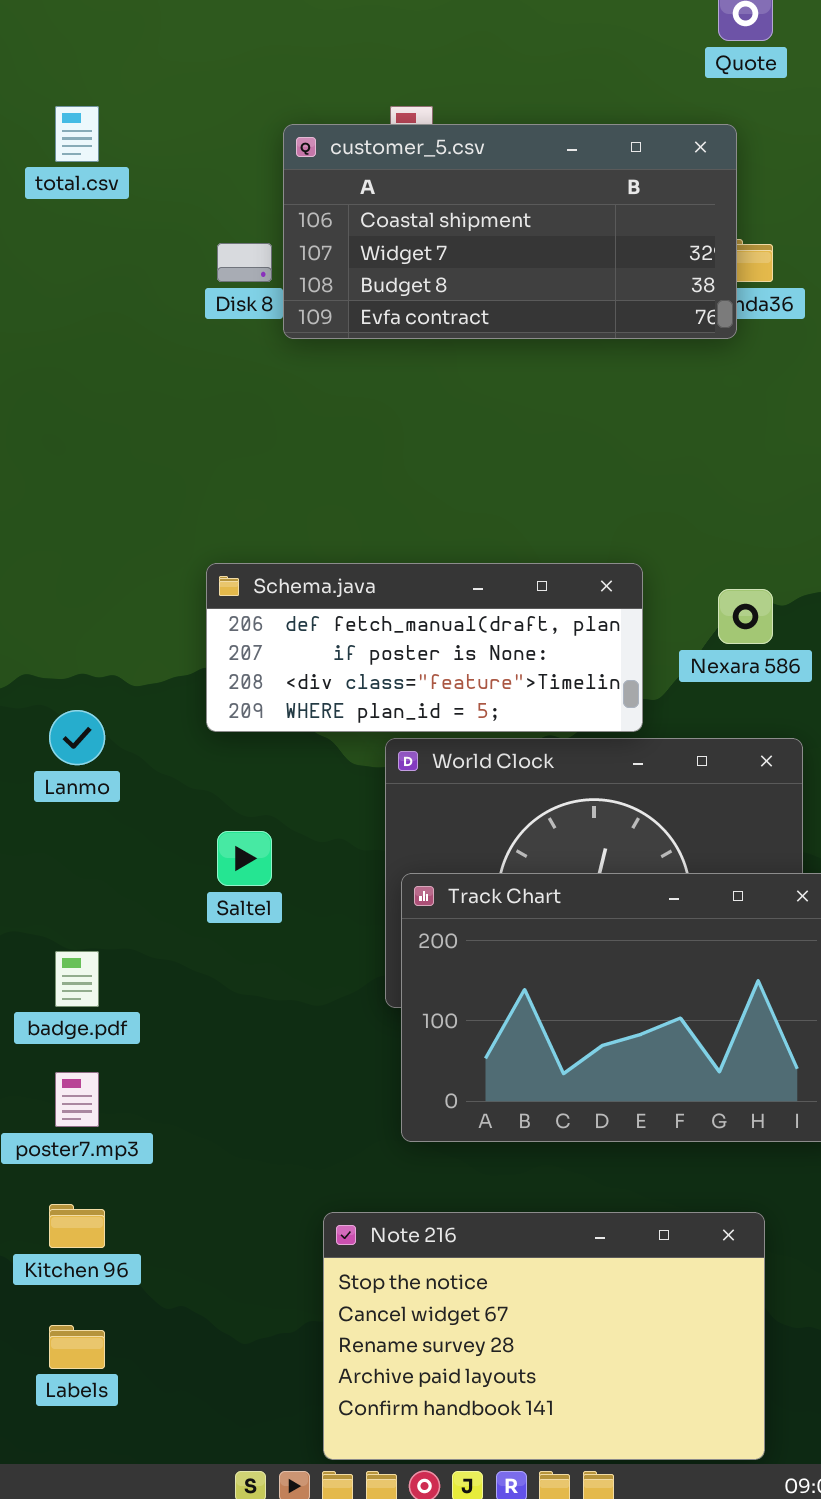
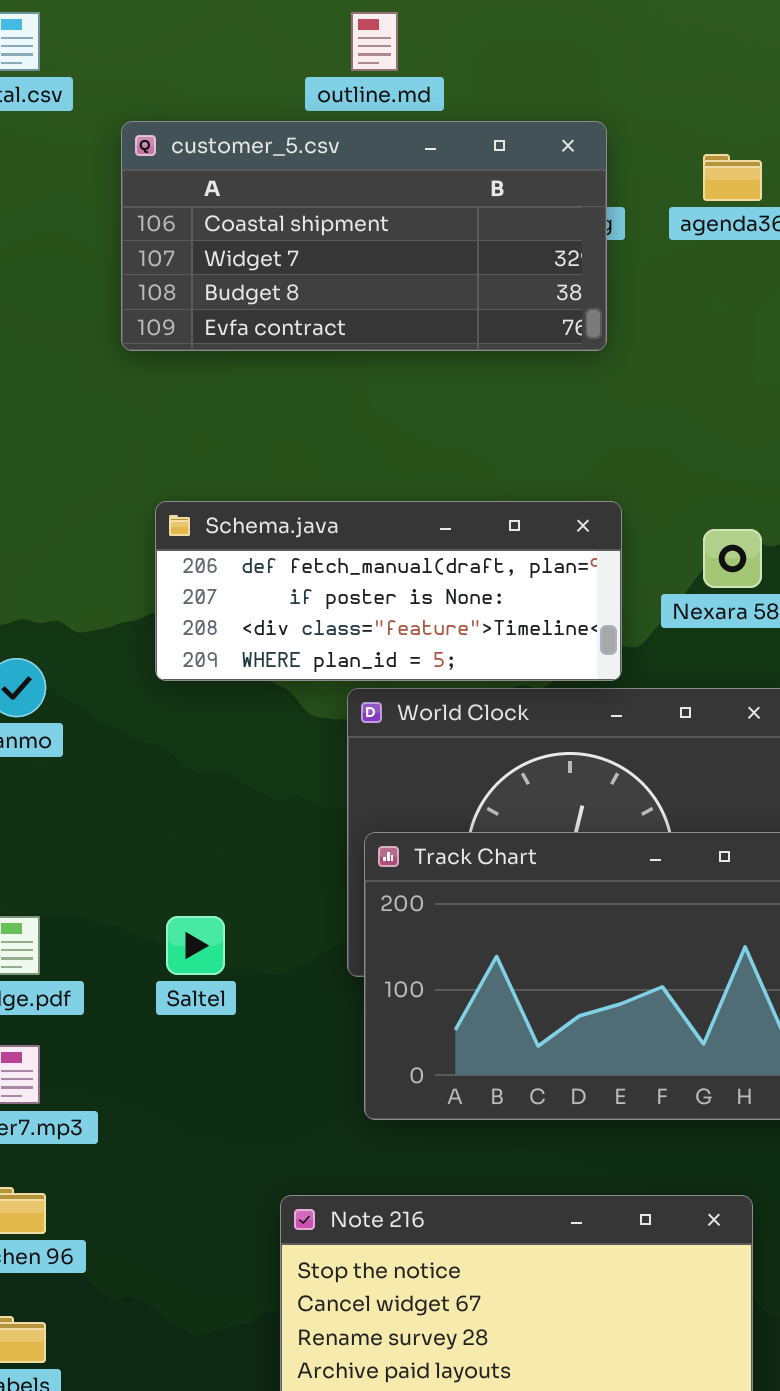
customer_5.csv: [283,124,737,339] -> [121,121,607,351], moved
Saltel: [217,831,272,886] -> [166,916,225,975], moved

